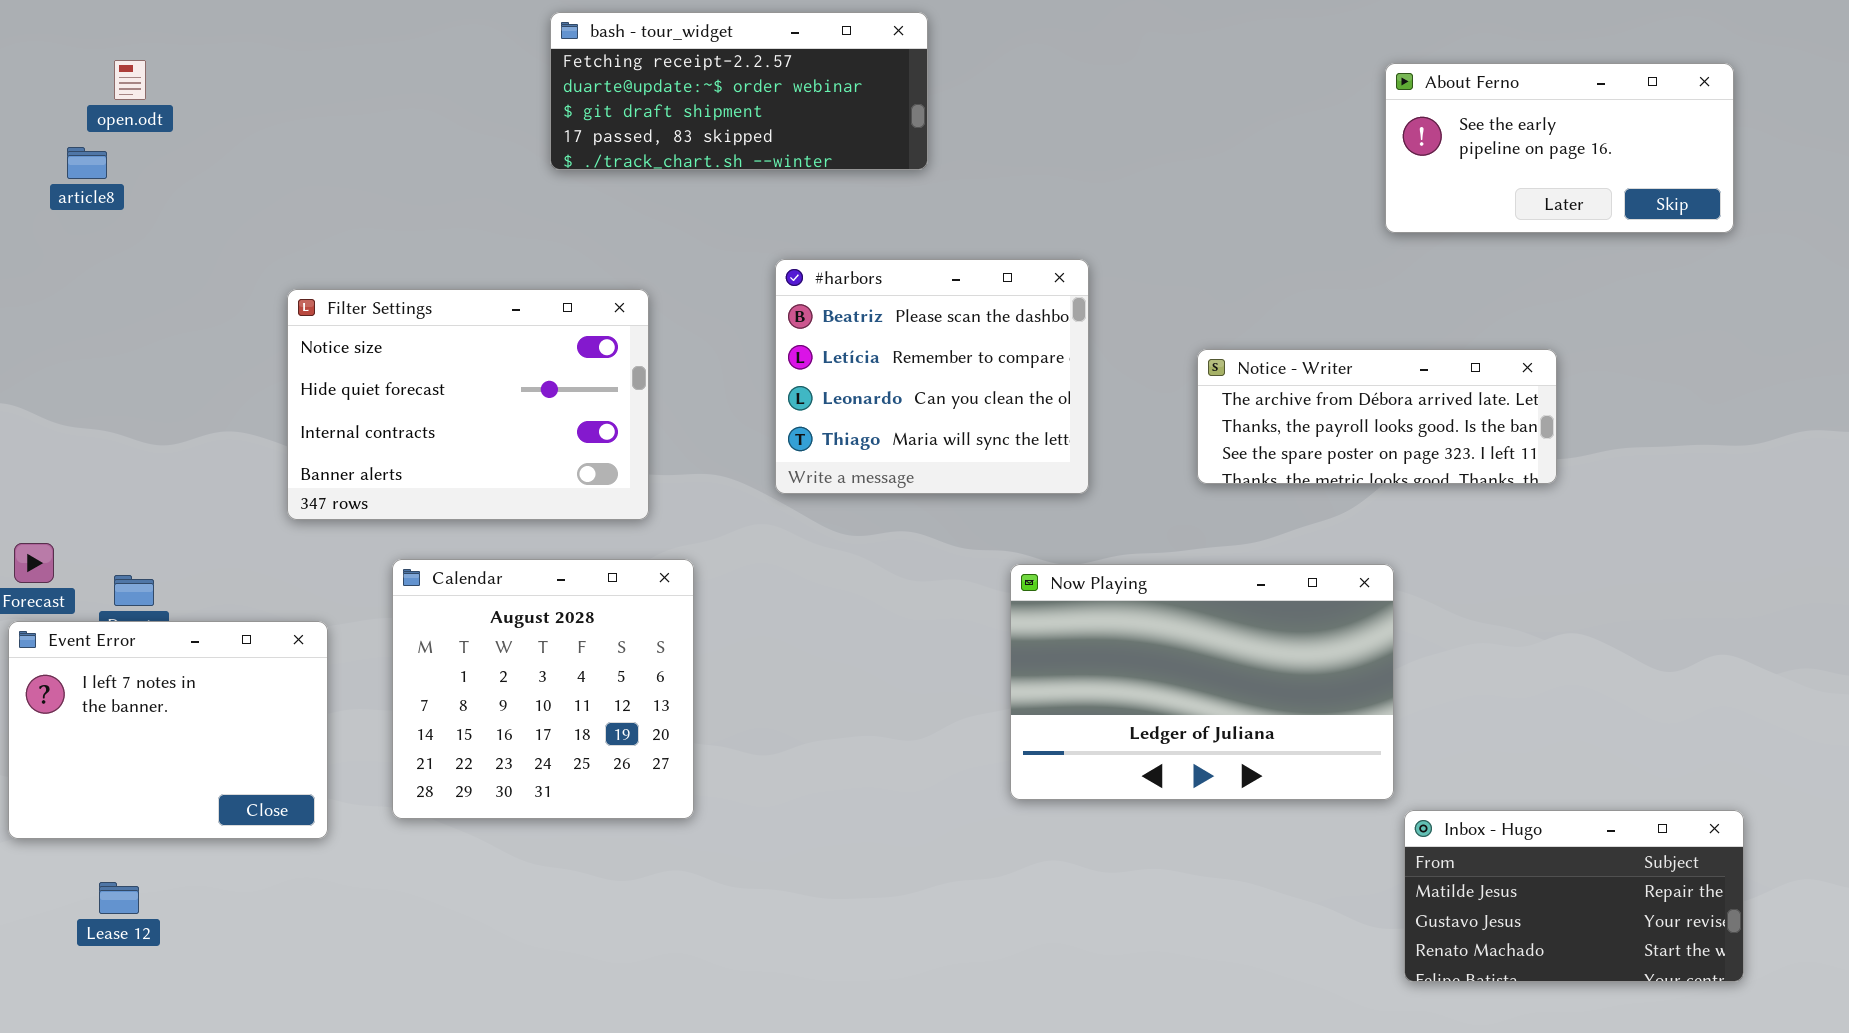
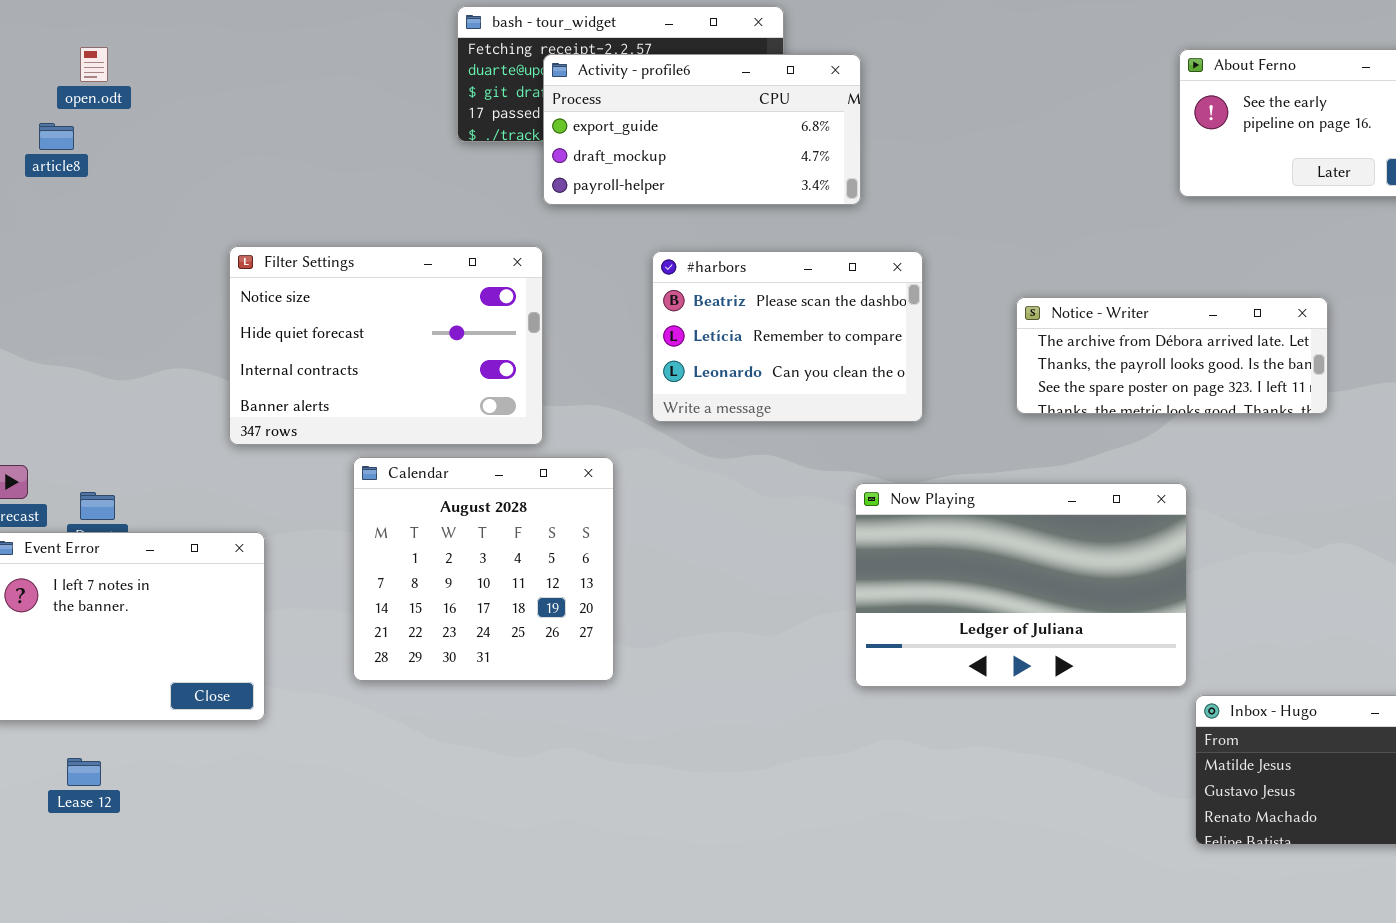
Activity - profile6: none -> [543,54,861,205], opened
#harbors: [775,259,1089,494] -> [652,251,923,422], resized
Calendar: [392,559,694,819] -> [353,457,614,681], moved

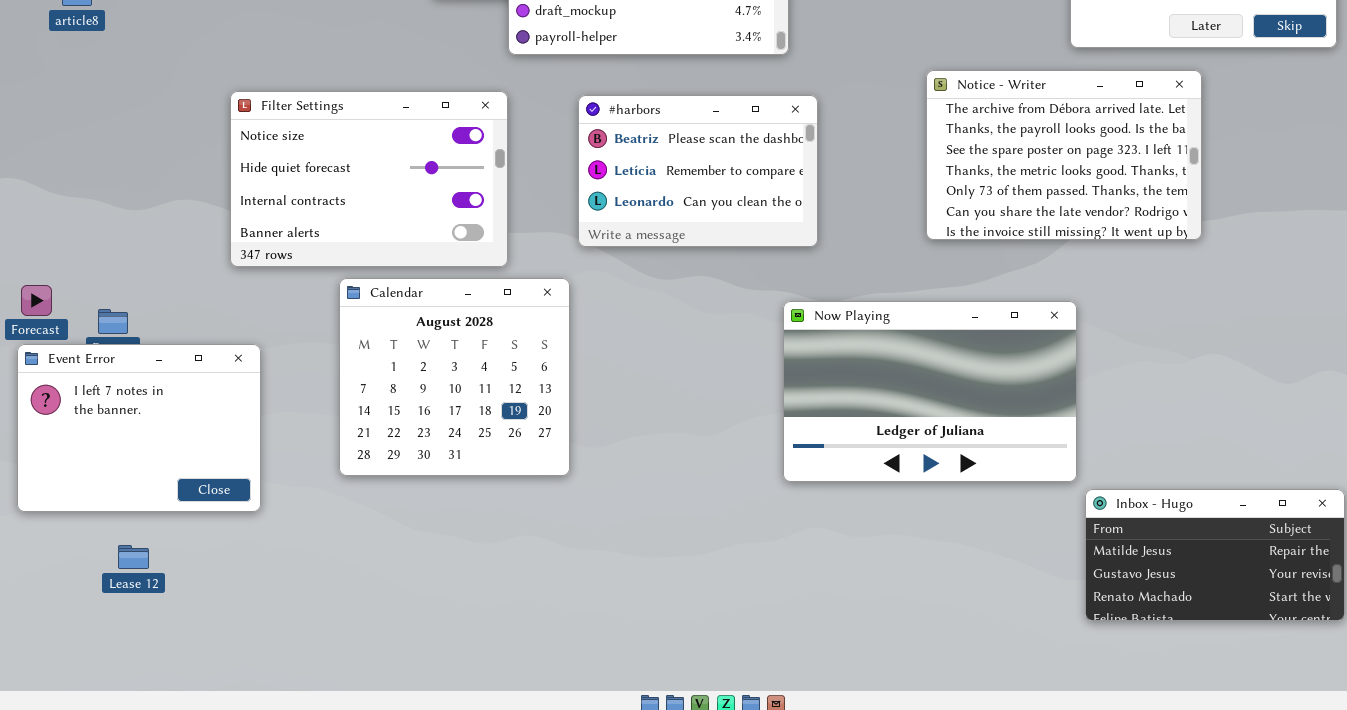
#harbors: [652,251,923,422] -> [578,95,818,247], moved
Notice - Writer: [1016,297,1328,414] -> [926,70,1202,240], resized
Lease 12: [67,758,101,786] -> [118,545,149,569], moved

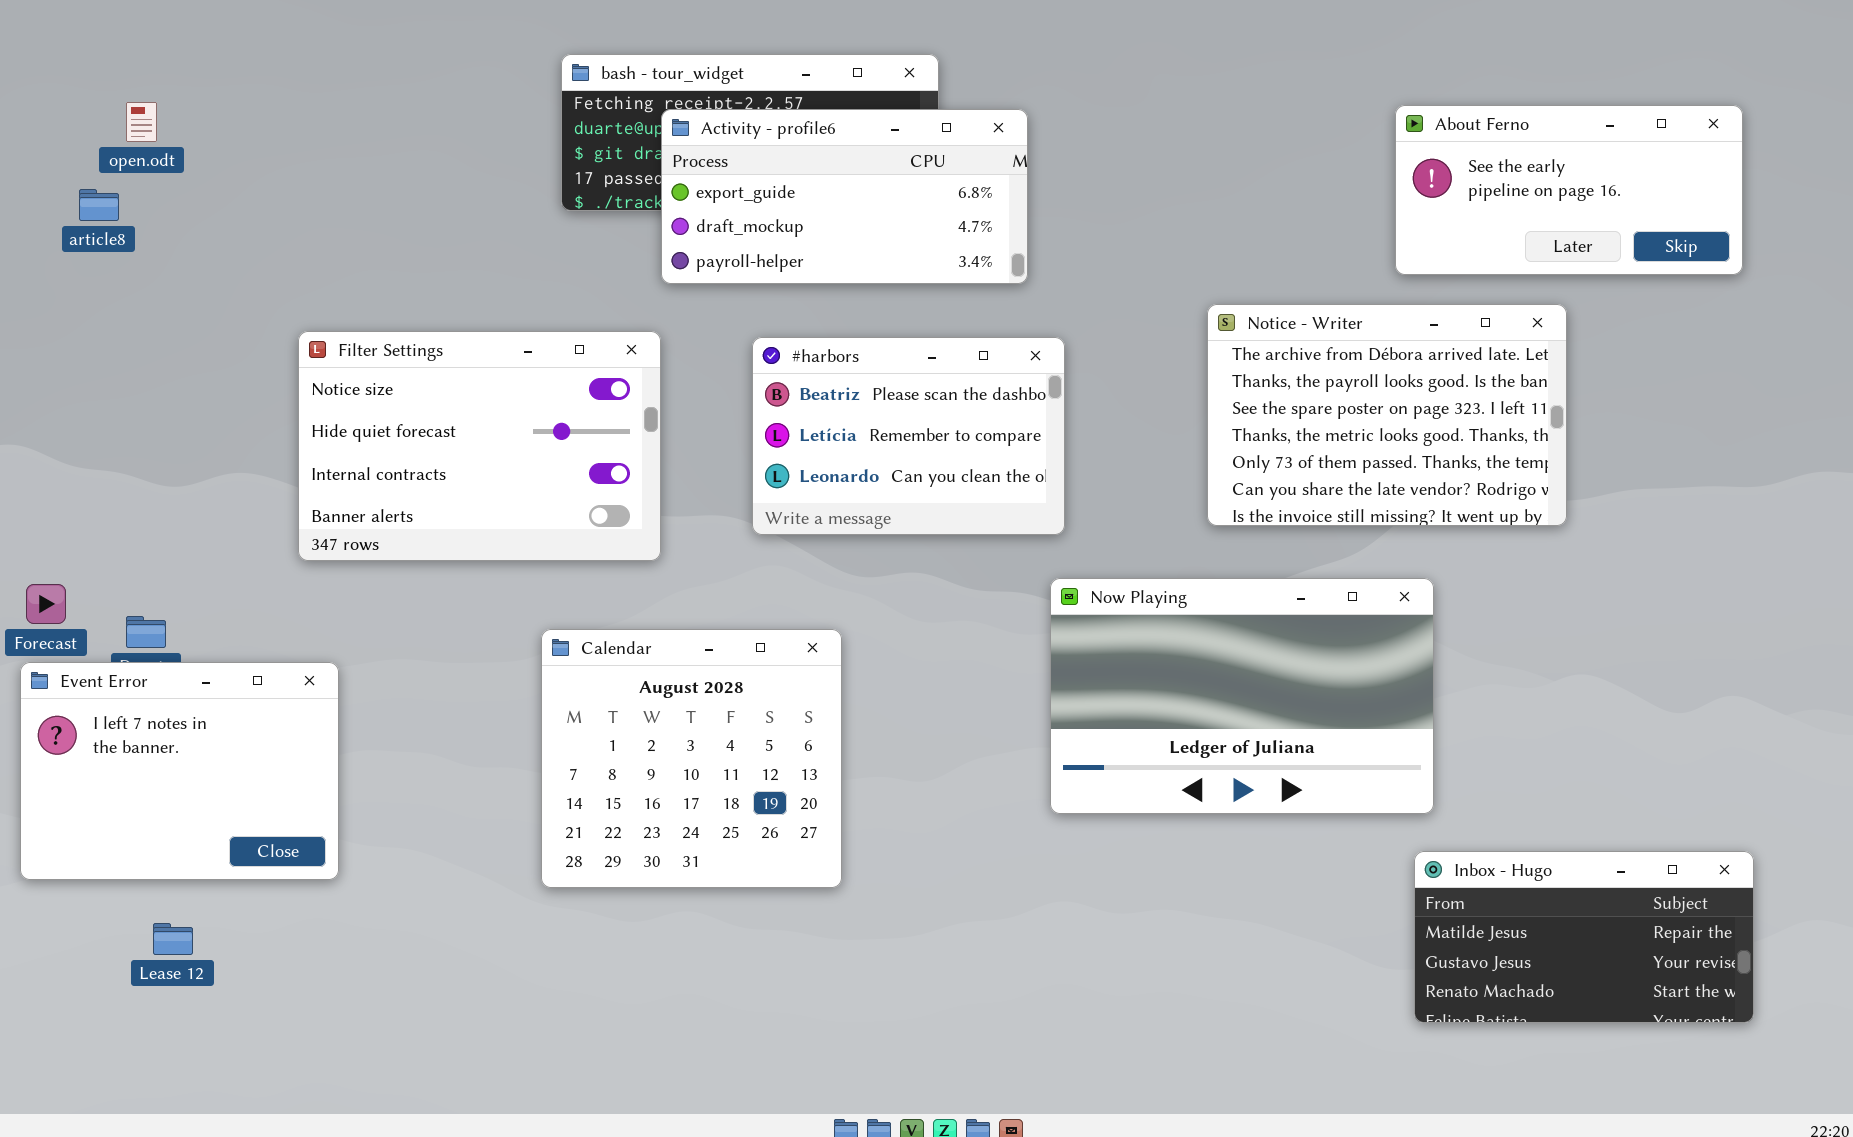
Calendar: [339,278,570,476] -> [541,629,842,888], moved
Now Playing: [783,301,1077,482] -> [1050,578,1434,814], moved

